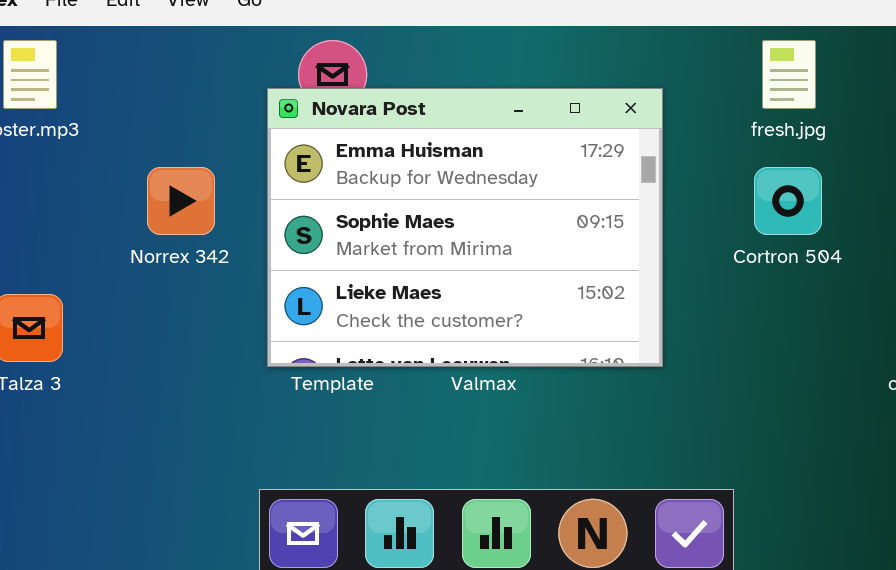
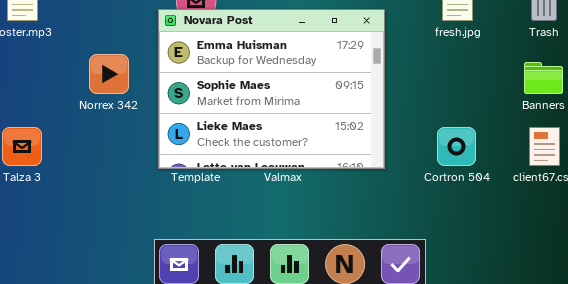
Cortron 504: [754,167,822,235] -> [437,127,476,166], moved

